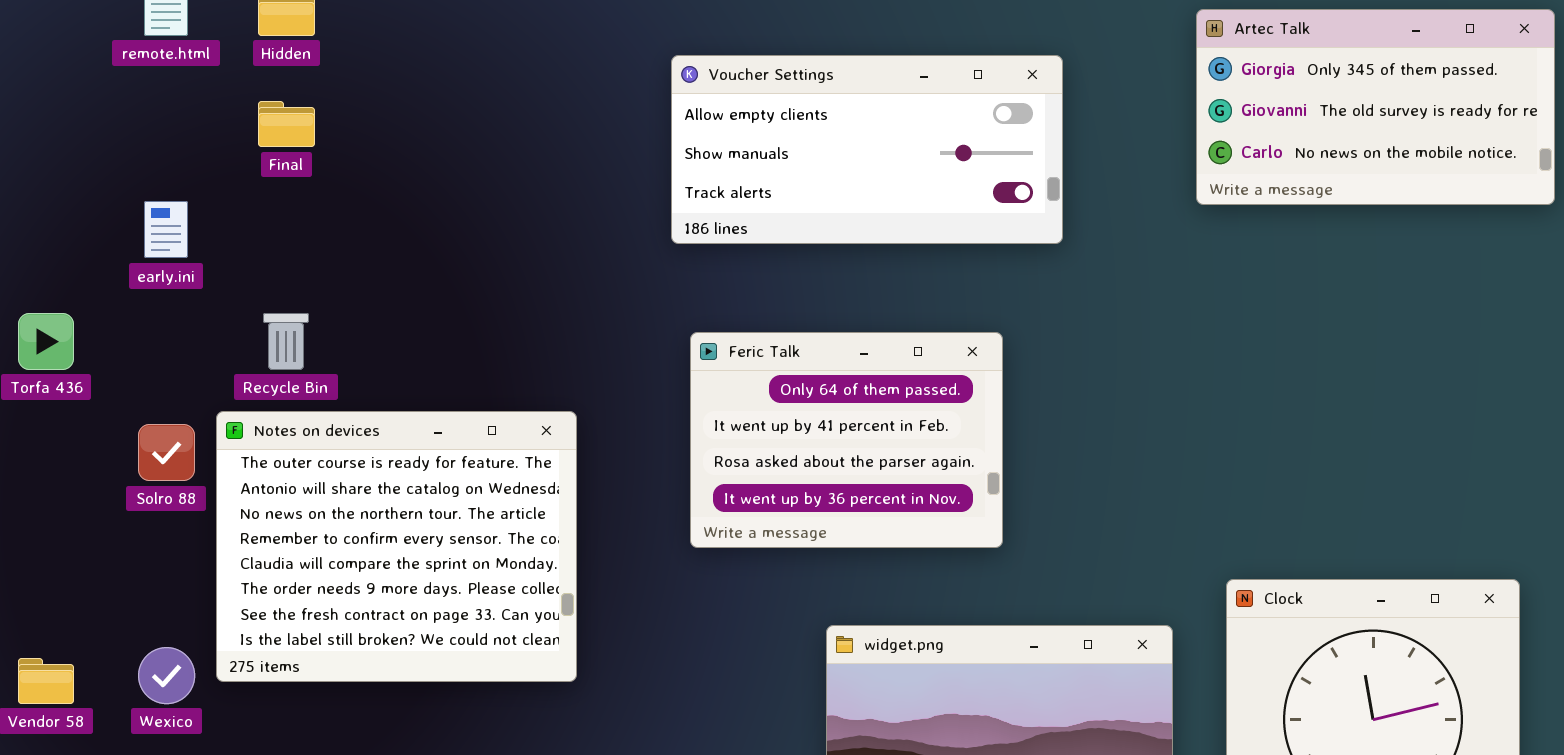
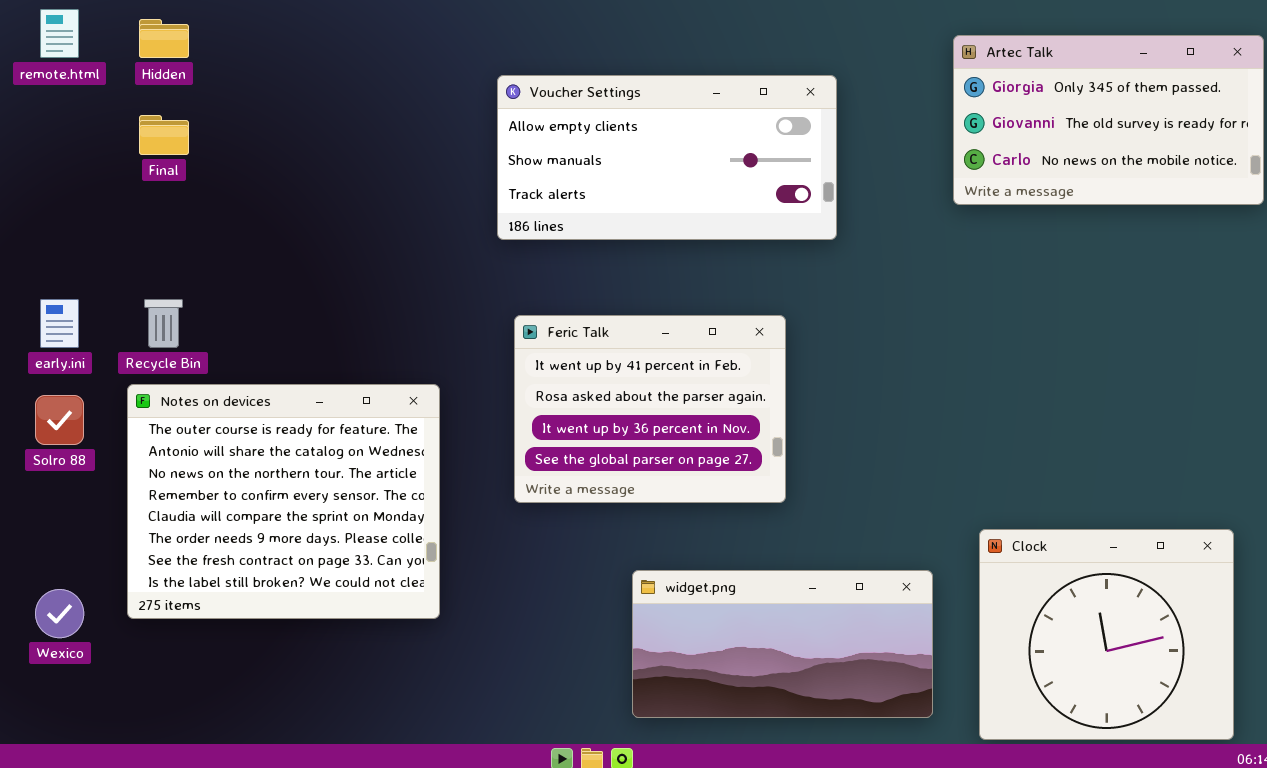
early.ini: [144,201,188,258] -> [40,299,79,348], moved
Feric Talk: [690,332,1003,548] -> [514,315,786,503], scrolled down 1 row
Notes on devices: [216,411,577,682] -> [127,384,440,619], moved

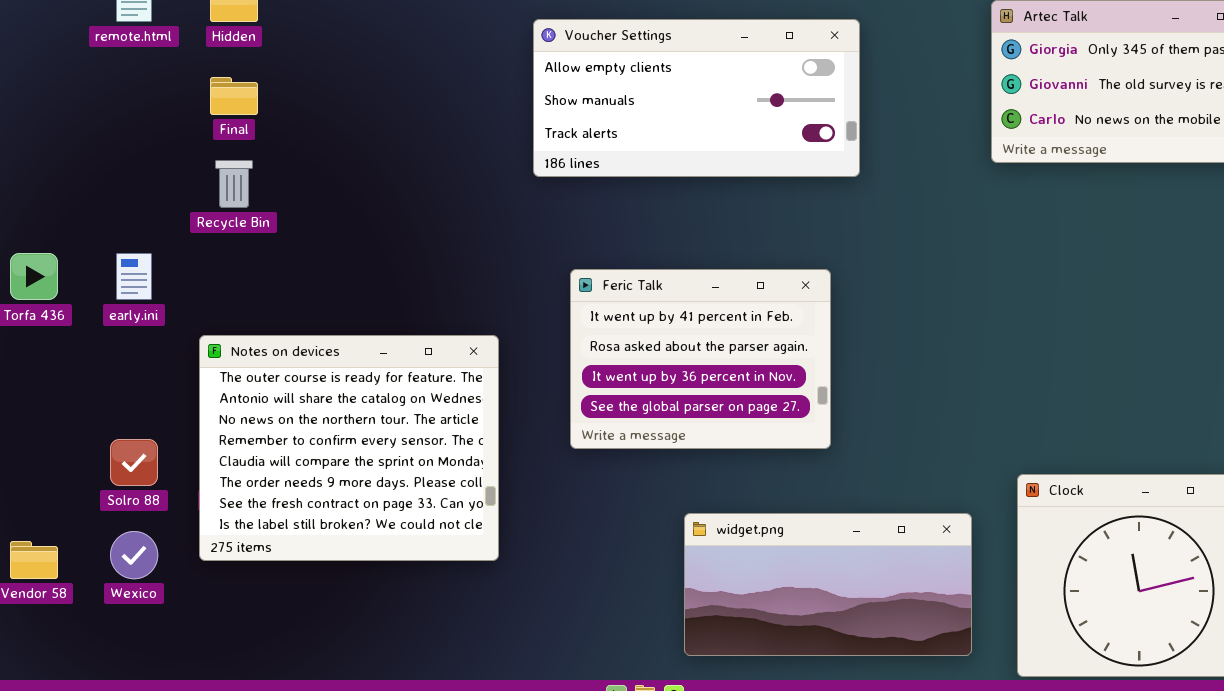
Voucher Settings: [497,75,837,240] -> [533,19,860,177], moved
Recycle Bin: [144,299,183,348] -> [215,160,253,208], moved
Solro 88: [35,395,84,445] -> [110,439,158,486], moved

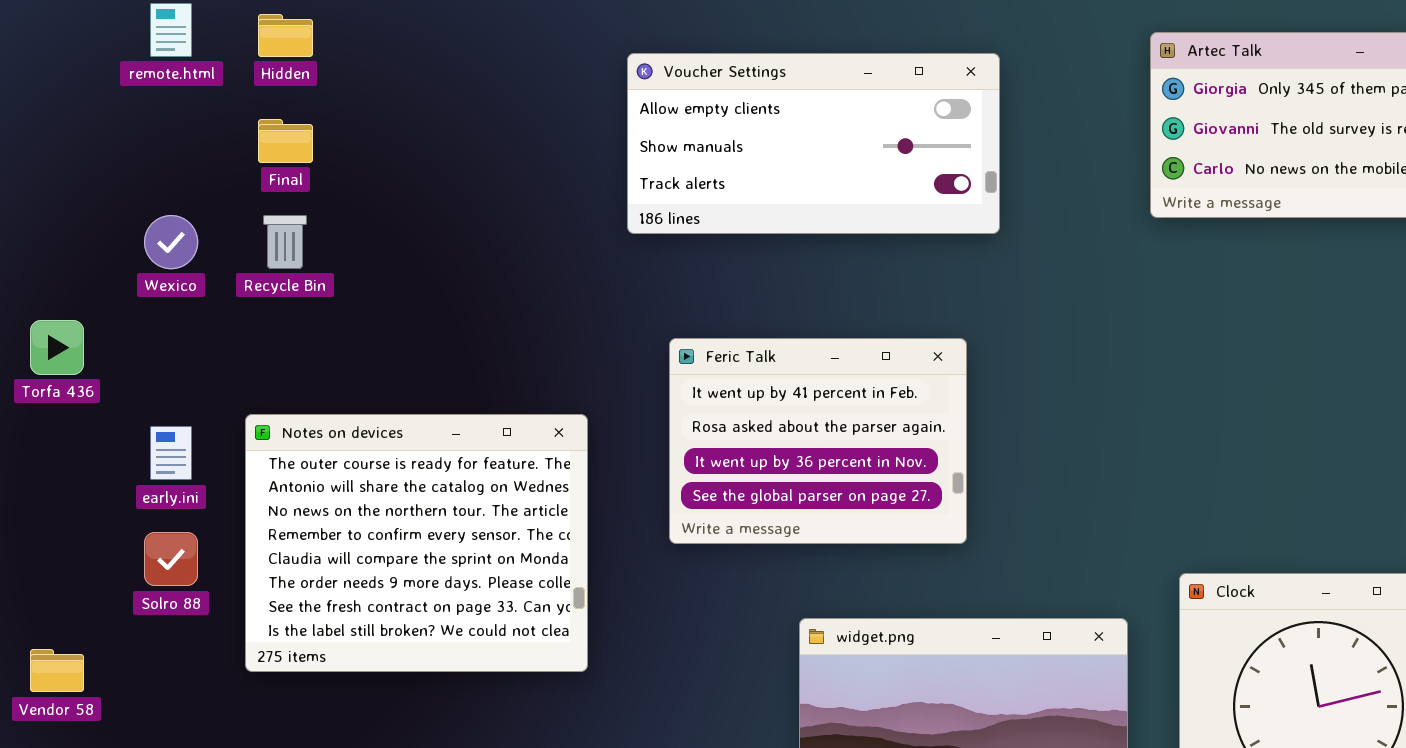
early.ini: [116,253,152,300] -> [150,426,192,480], moved
Wexico: [110,531,158,579] -> [144,215,198,269], moved

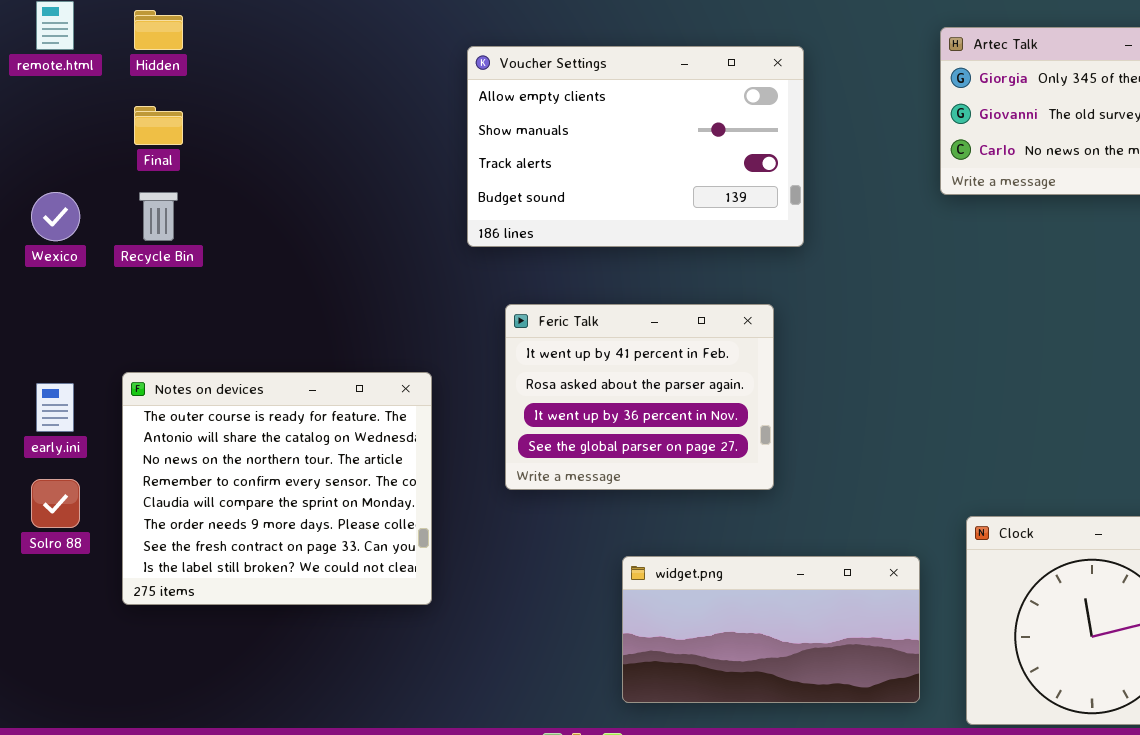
Voucher Settings: [627,53,1000,234] -> [467,46,804,247], resized

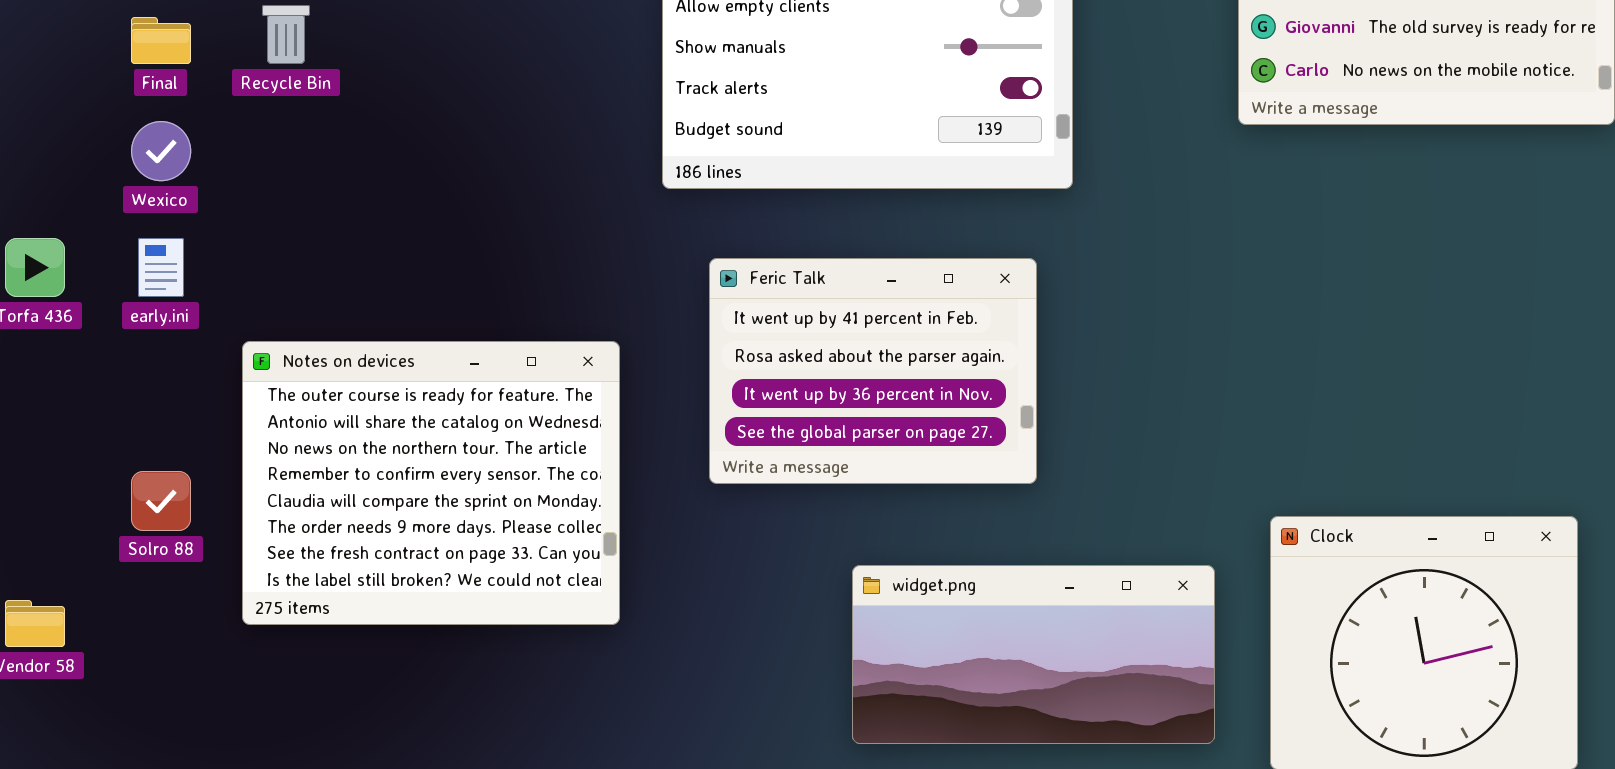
Final: [134,106,183,145] -> [131,17,191,64], moved
Recycle Bin: [139,192,178,241] -> [262,5,310,64], moved
early.ini: [36,383,74,432] -> [138,238,184,297], moved

